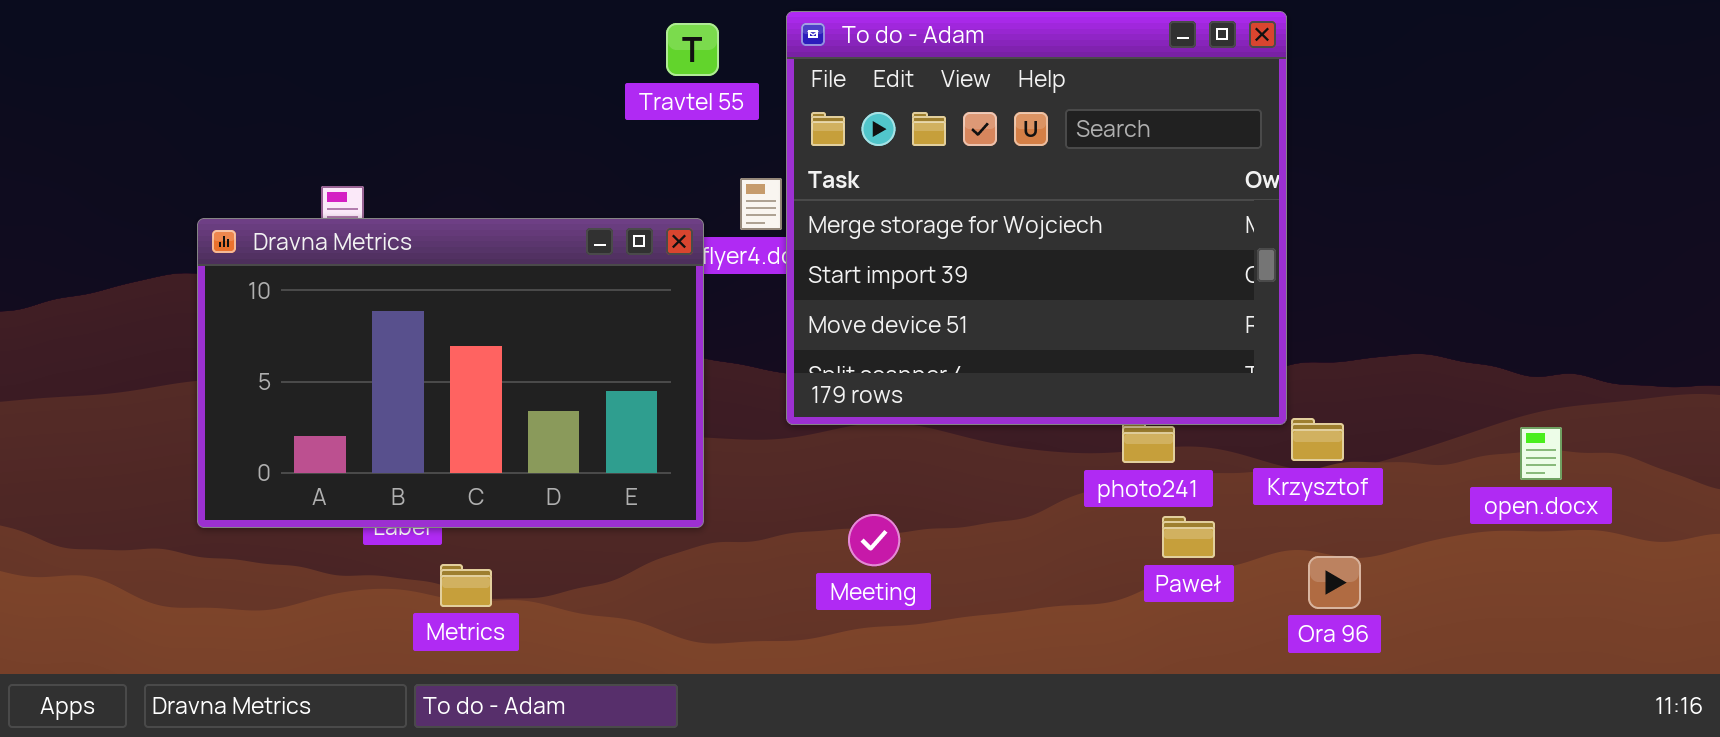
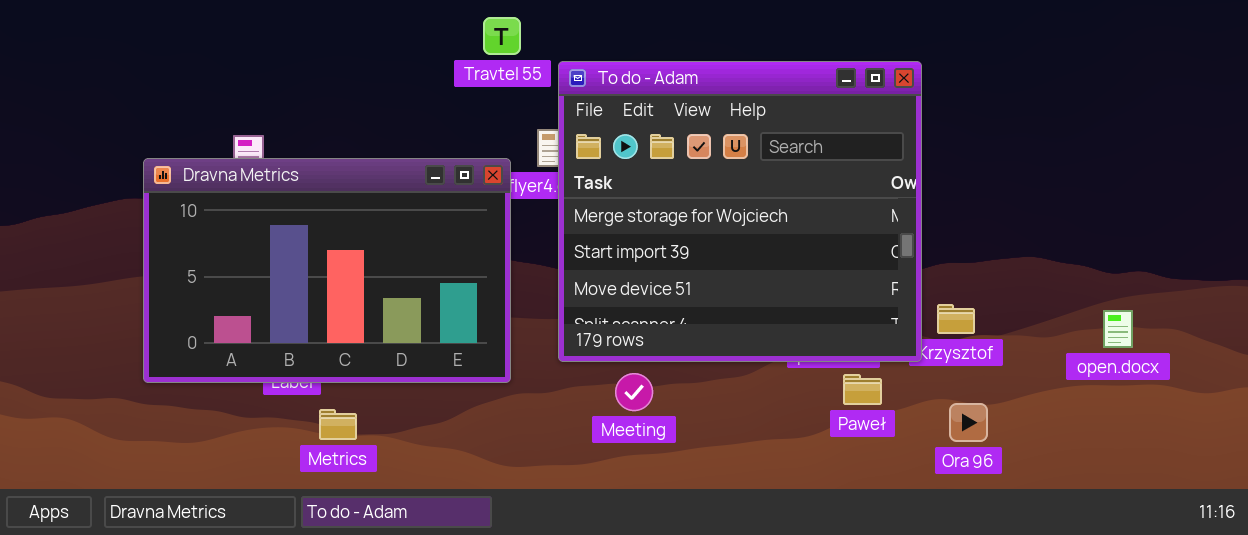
To do - Adam: [786,11,1287,425] -> [558,61,922,362], moved

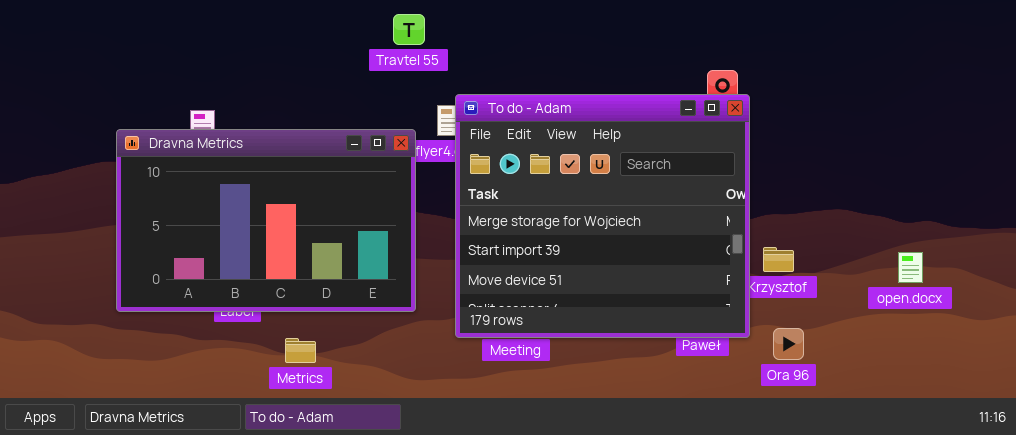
To do - Adam: [558,61,922,362] -> [455,94,750,338], moved
Metrics: [319,409,357,440] -> [285,338,316,363], moved

